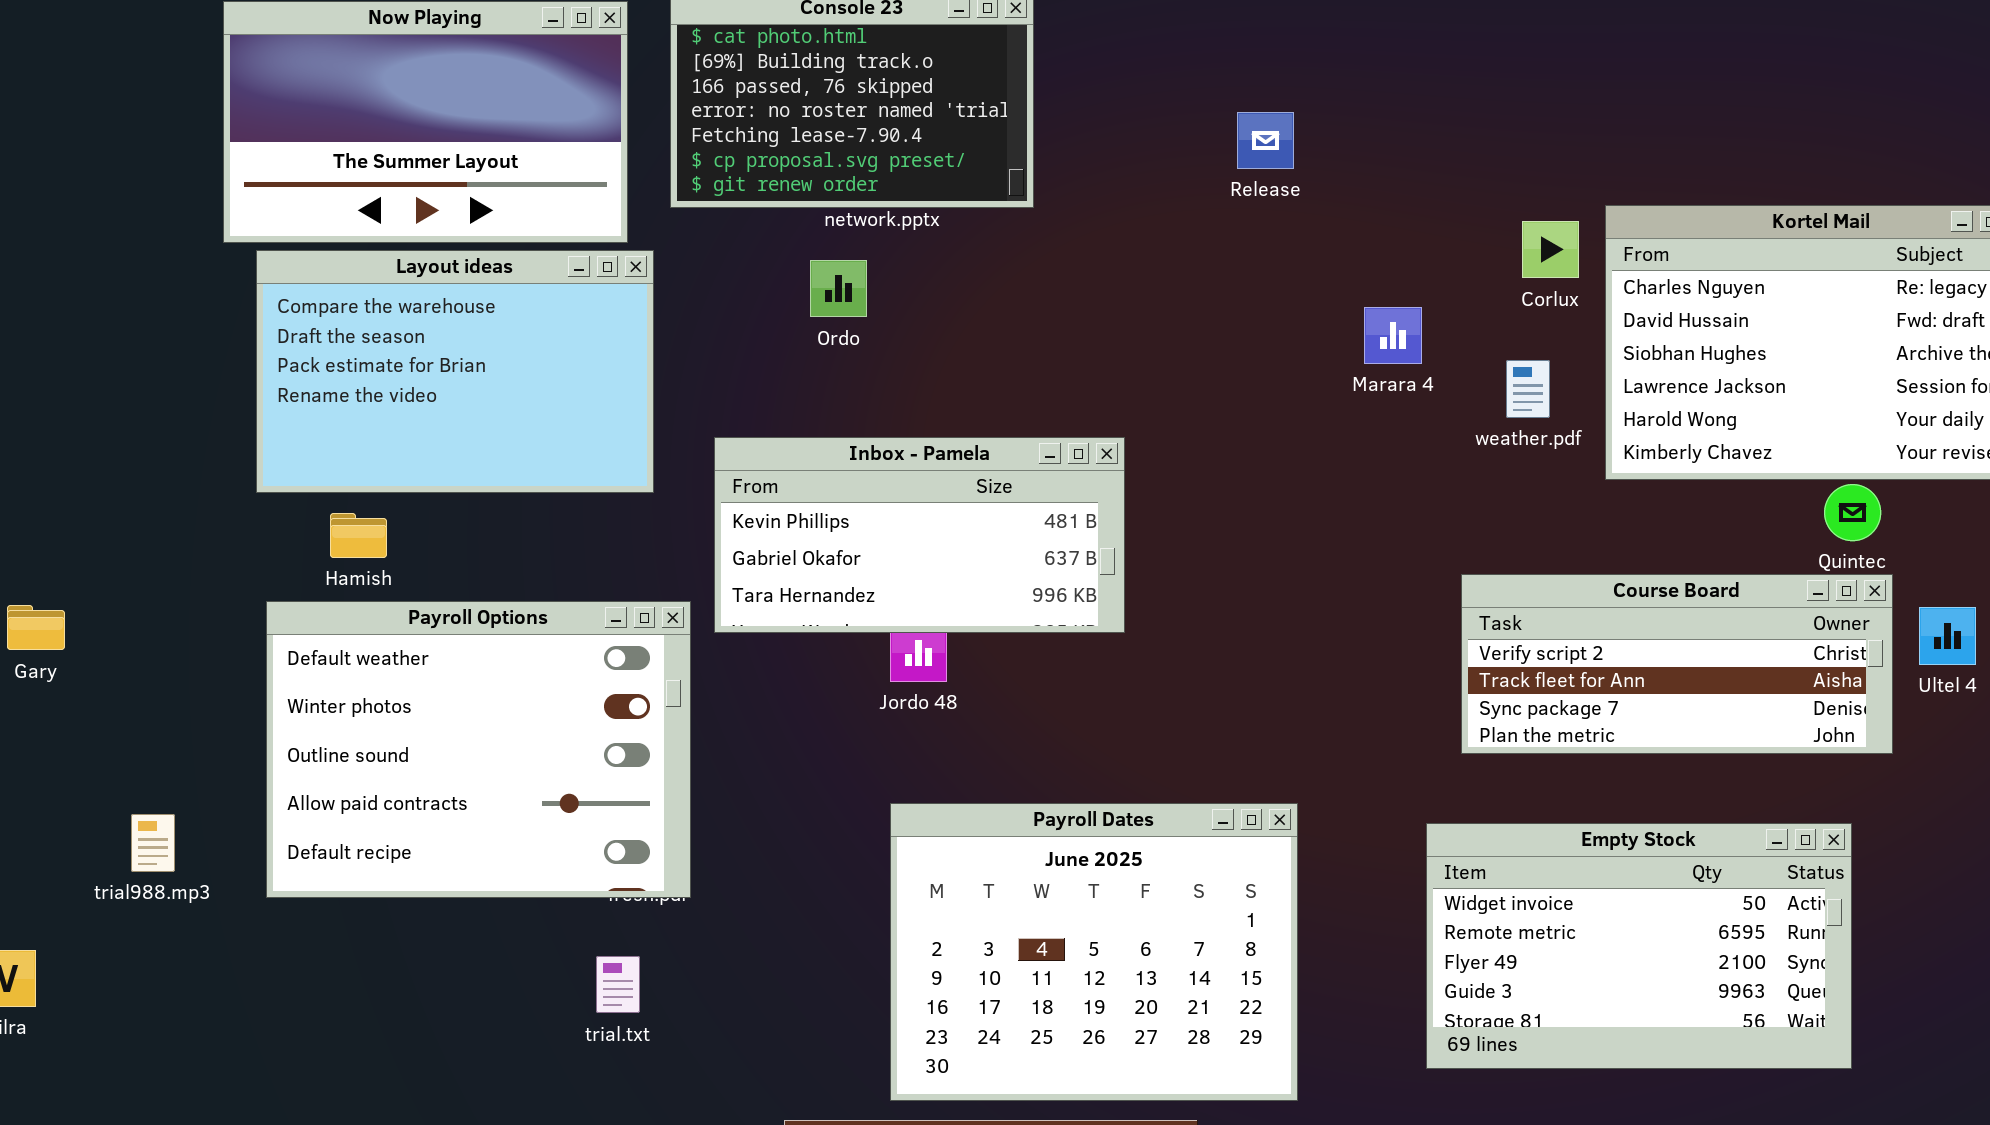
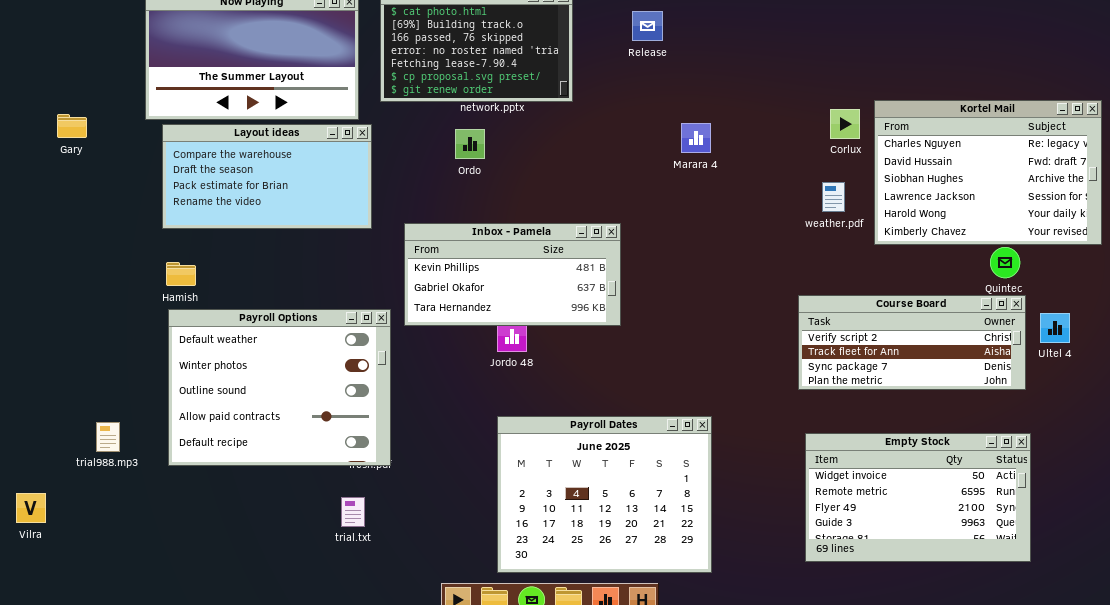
Release: [1237,112,1294,169] -> [632,11,663,41], moved
Layout ideas: [256,250,654,493] -> [162,124,372,229], resized
Marara 4: [1364,307,1422,364] -> [681,123,711,153], moved
Hamish: [330,513,387,558] -> [166,262,196,286], moved
Gary: [7,605,65,650] -> [57,114,87,138], moved
Empty Stock: [1426,823,1852,1069] -> [805,433,1031,562], moved

